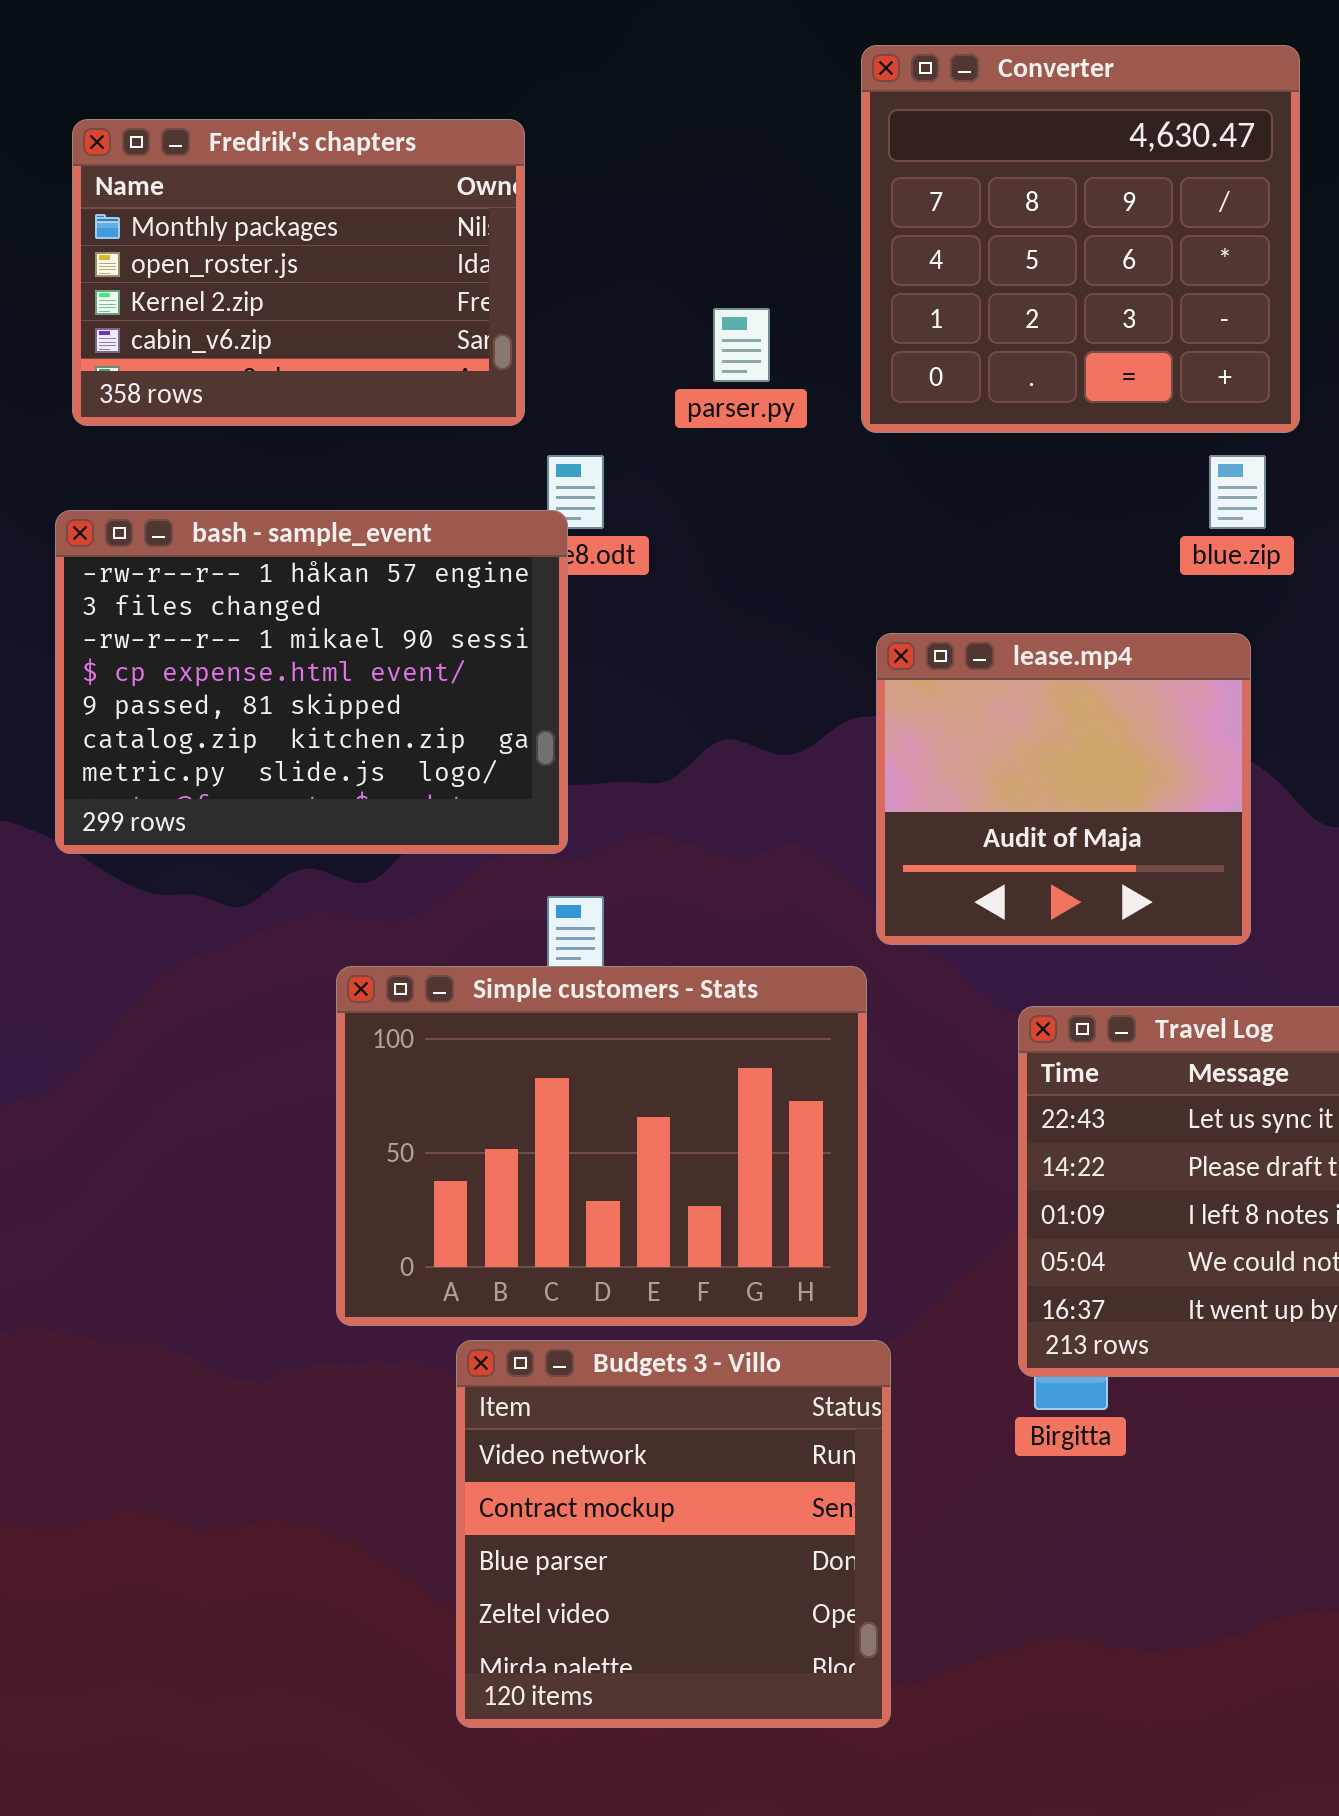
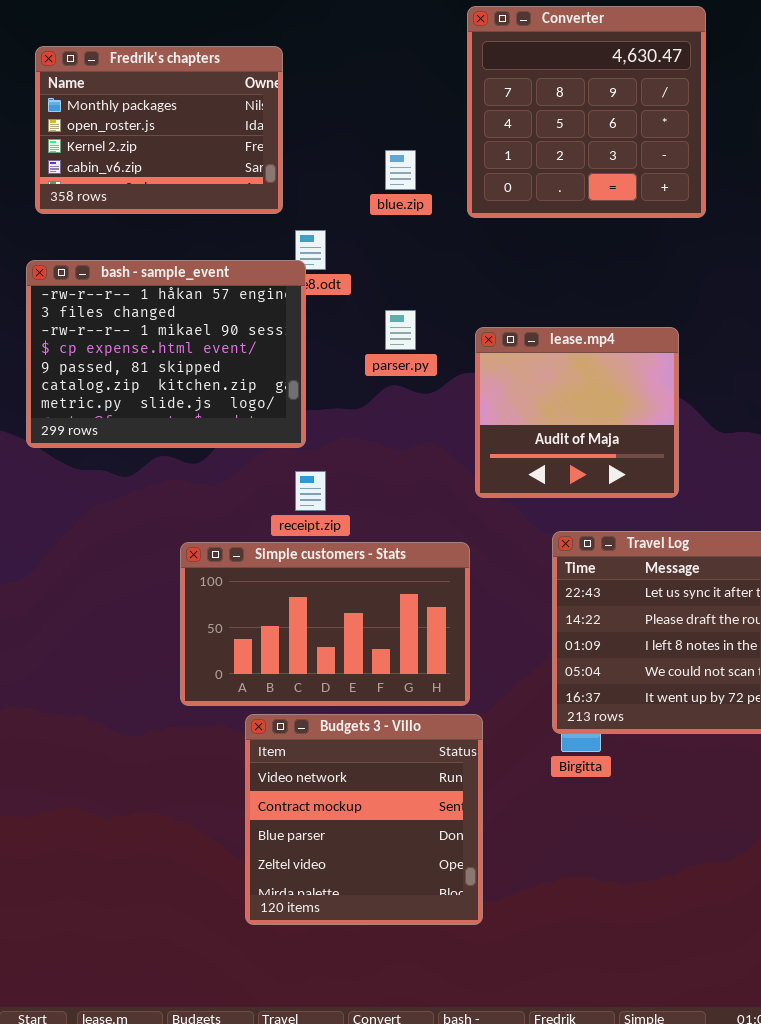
parser.py: [713,308,770,382] -> [385,310,416,350], moved
blue.zip: [1209,455,1266,529] -> [385,150,416,190], moved
Simple customers - Stats: [336,966,867,1326] -> [180,542,470,706], resized

